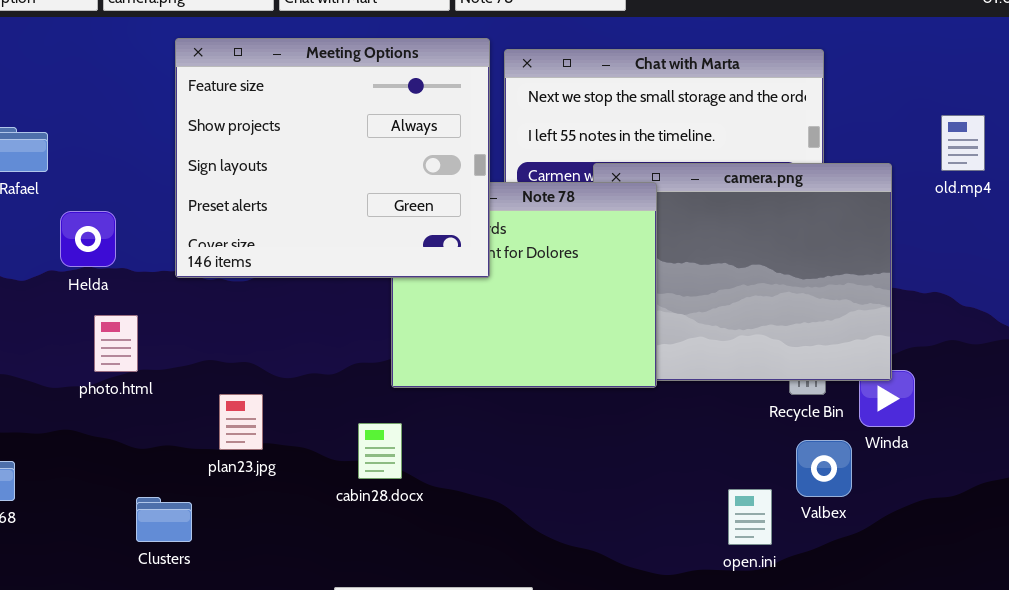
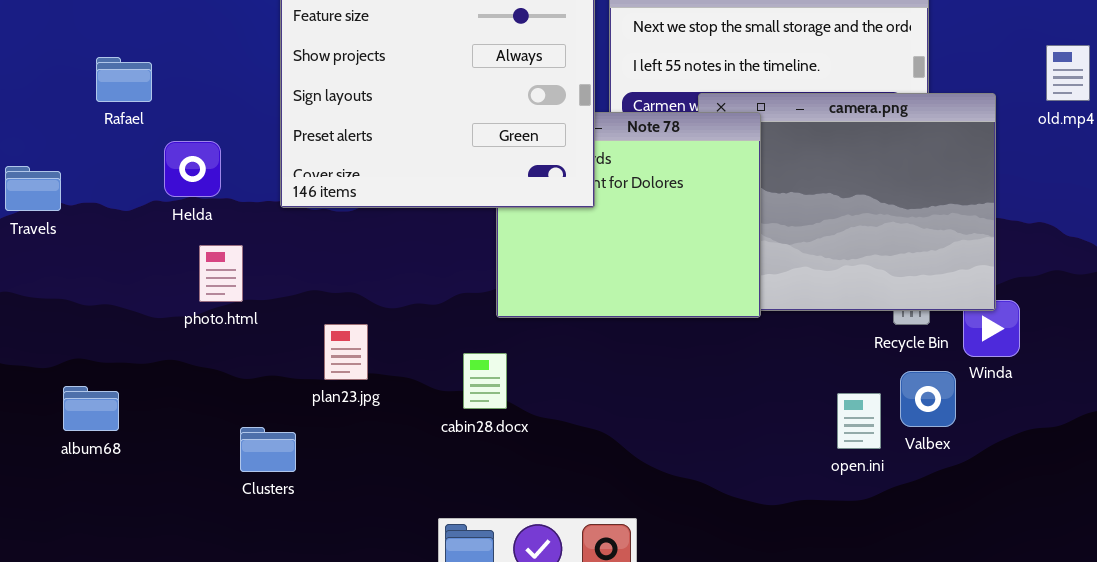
open.ini: [728,489,772,545] -> [837,393,881,449], moved

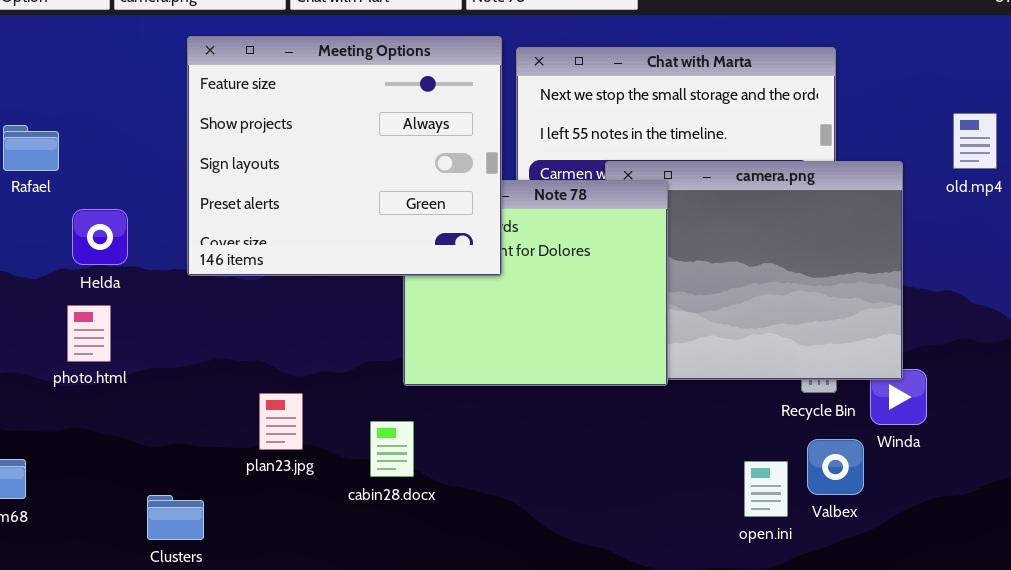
photo.html: [199,245,243,302] -> [67,305,111,362], moved
plan23.jpg: [324,324,368,380] -> [259,393,303,450], moved

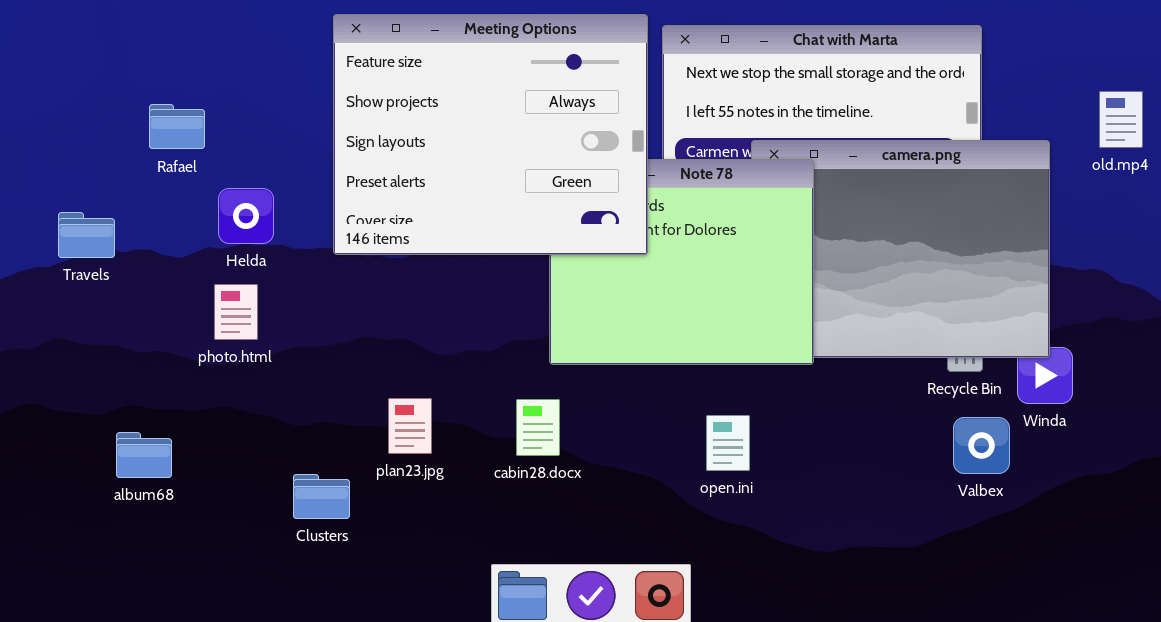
plan23.jpg: [259,393,303,450] -> [388,398,432,454], moved
open.ini: [744,461,788,517] -> [706,415,750,471], moved

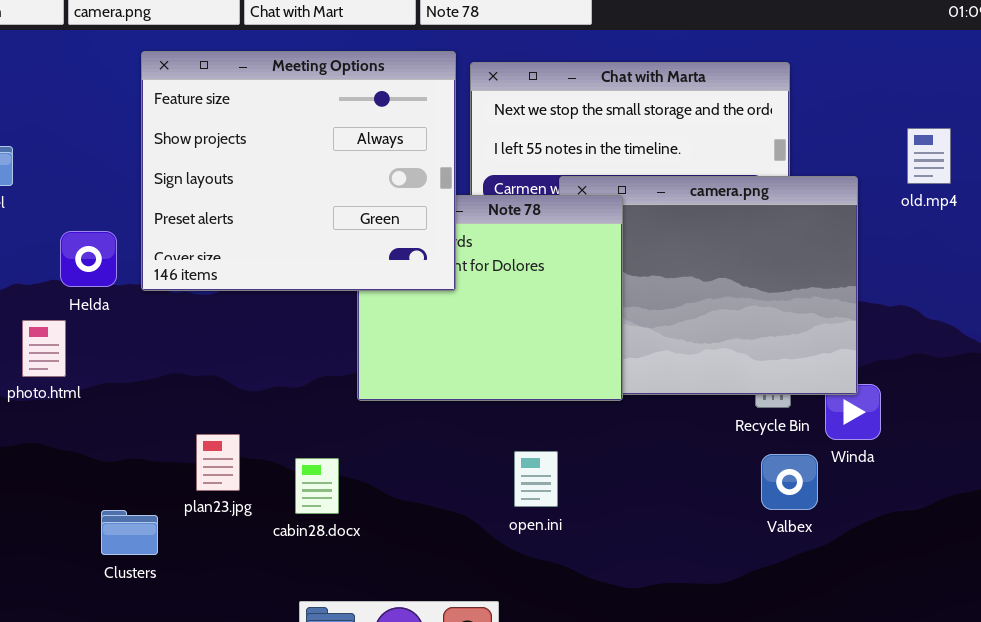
Helda: [218,188,274,244] -> [60,231,117,287], moved
cabin28.docx: [516,399,560,456] -> [295,458,339,514], moved

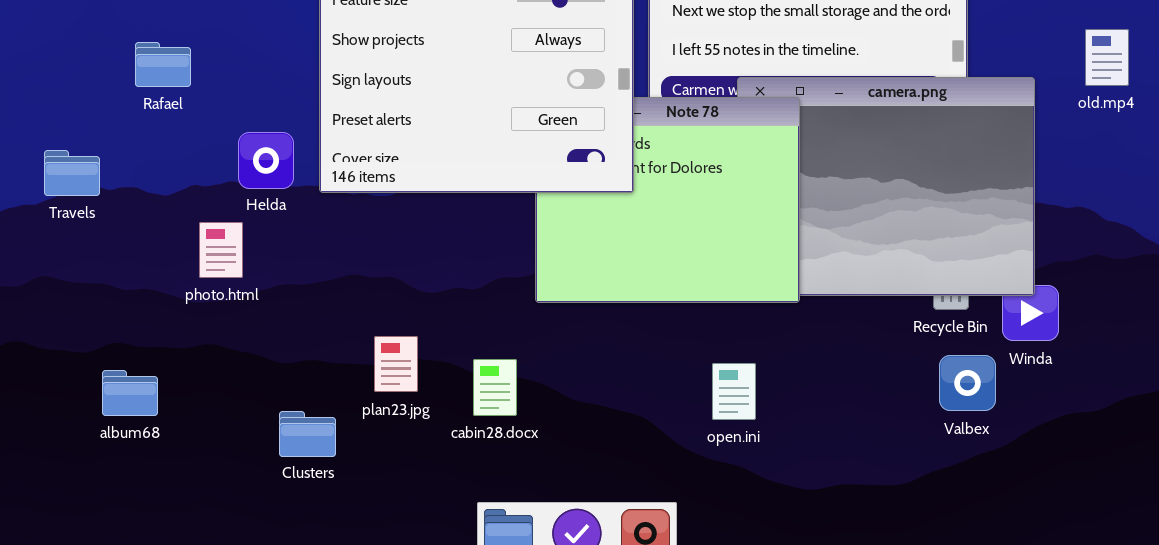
open.ini: [514,451,558,507] -> [712,363,756,420], moved

